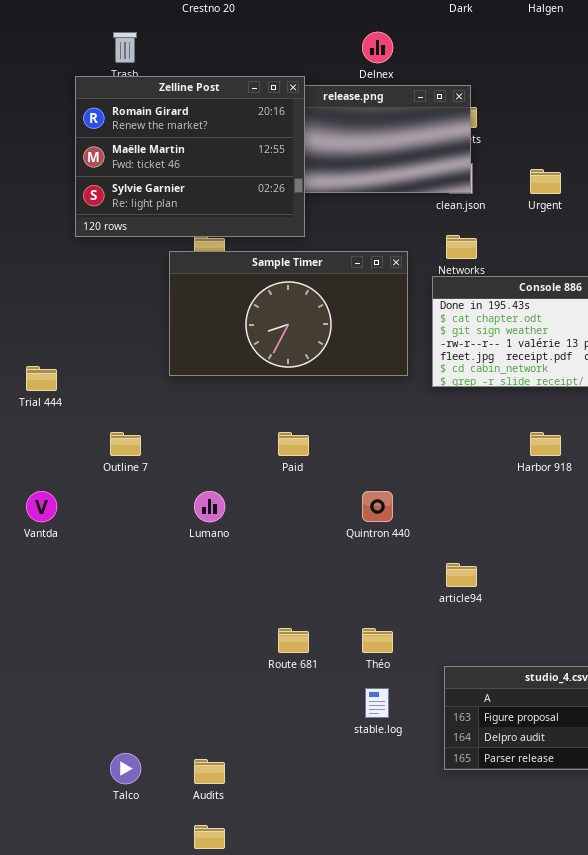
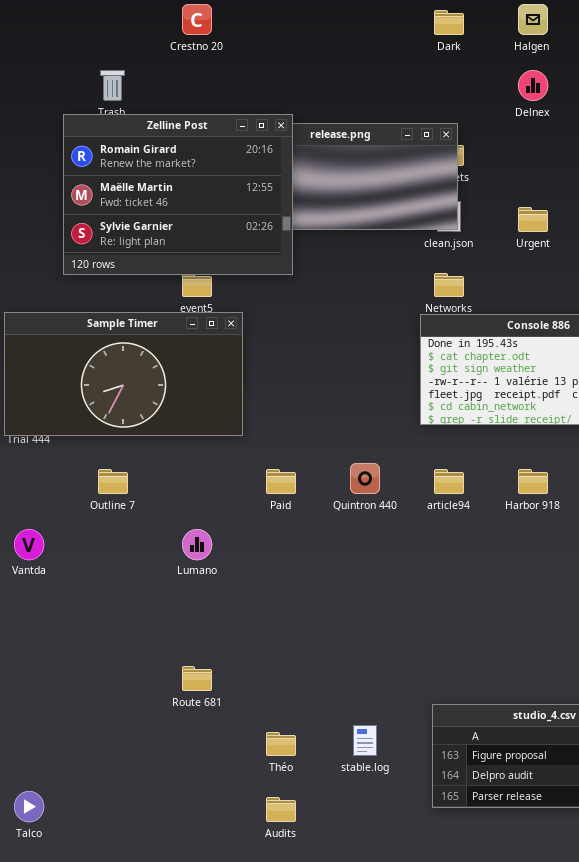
Delnex: [362,32,393,63] -> [518,70,548,101], moved
Sample Timer: [169,251,408,376] -> [4,312,243,436], moved
Quintron 440: [362,491,393,522] -> [350,463,380,494], moved
article94: [446,563,477,587] -> [434,469,464,494], moved
Route 681: [278,628,309,653] -> [182,666,212,691], moved
Théo: [362,628,393,653] -> [266,732,296,756], moved
Talco: [110,753,141,784] -> [14,791,44,822], moved
Audits: [194,759,225,784] -> [266,797,296,822], moved

